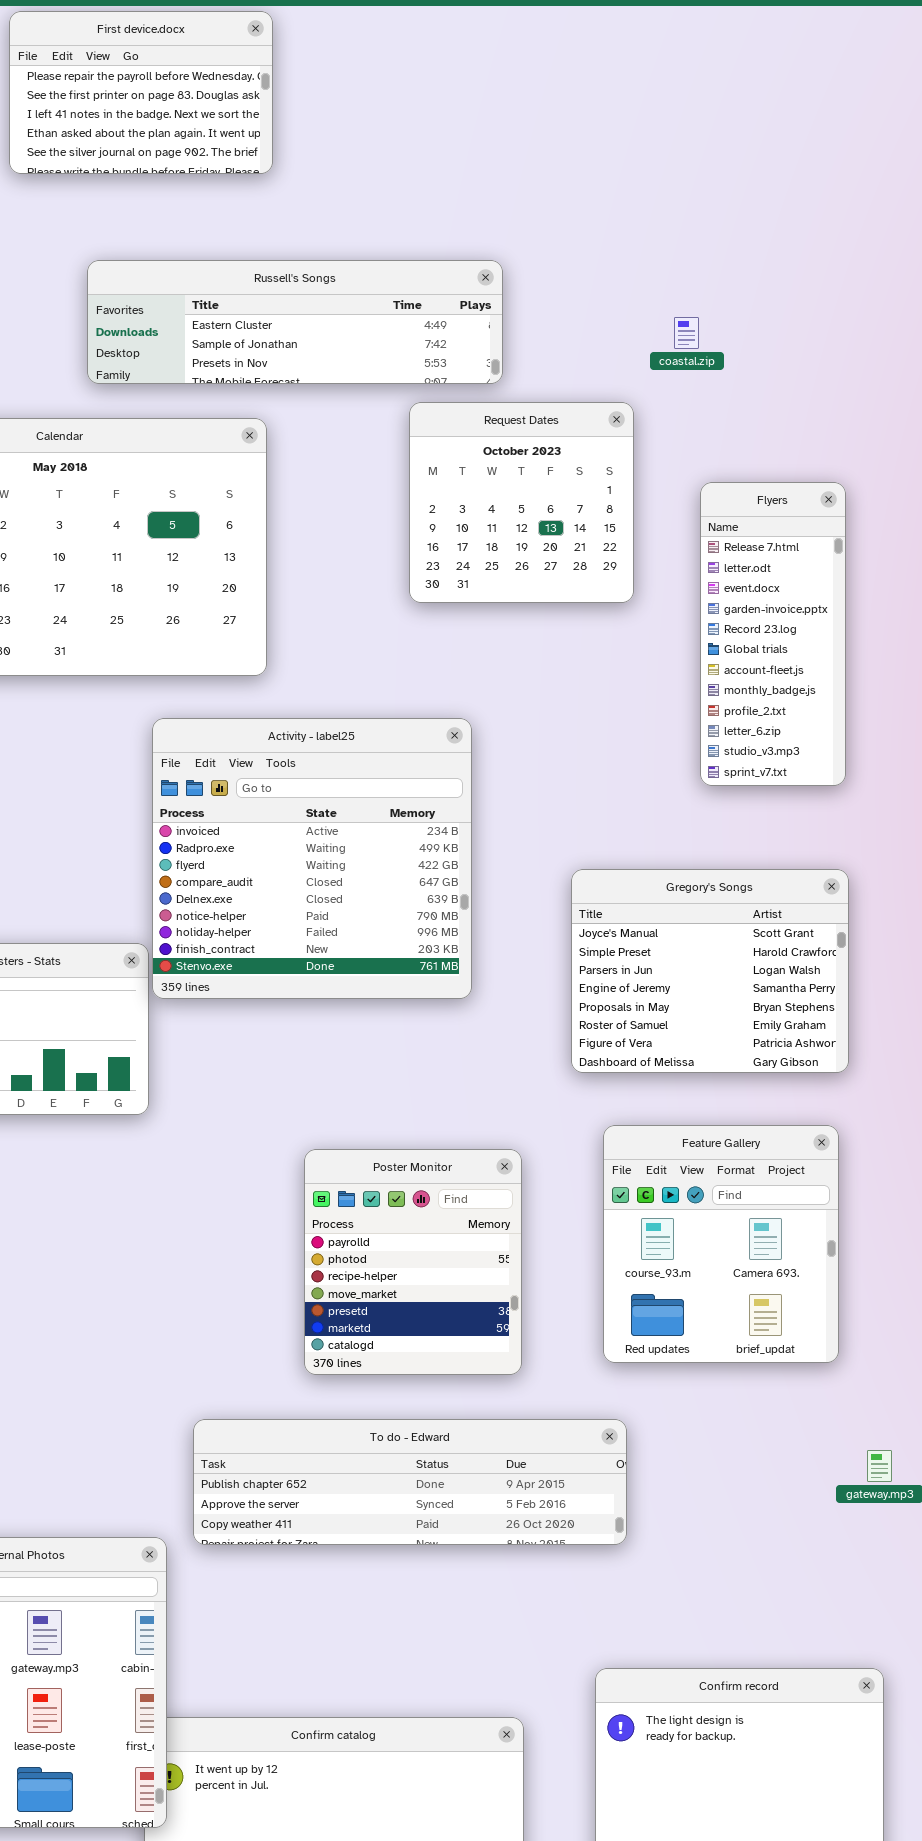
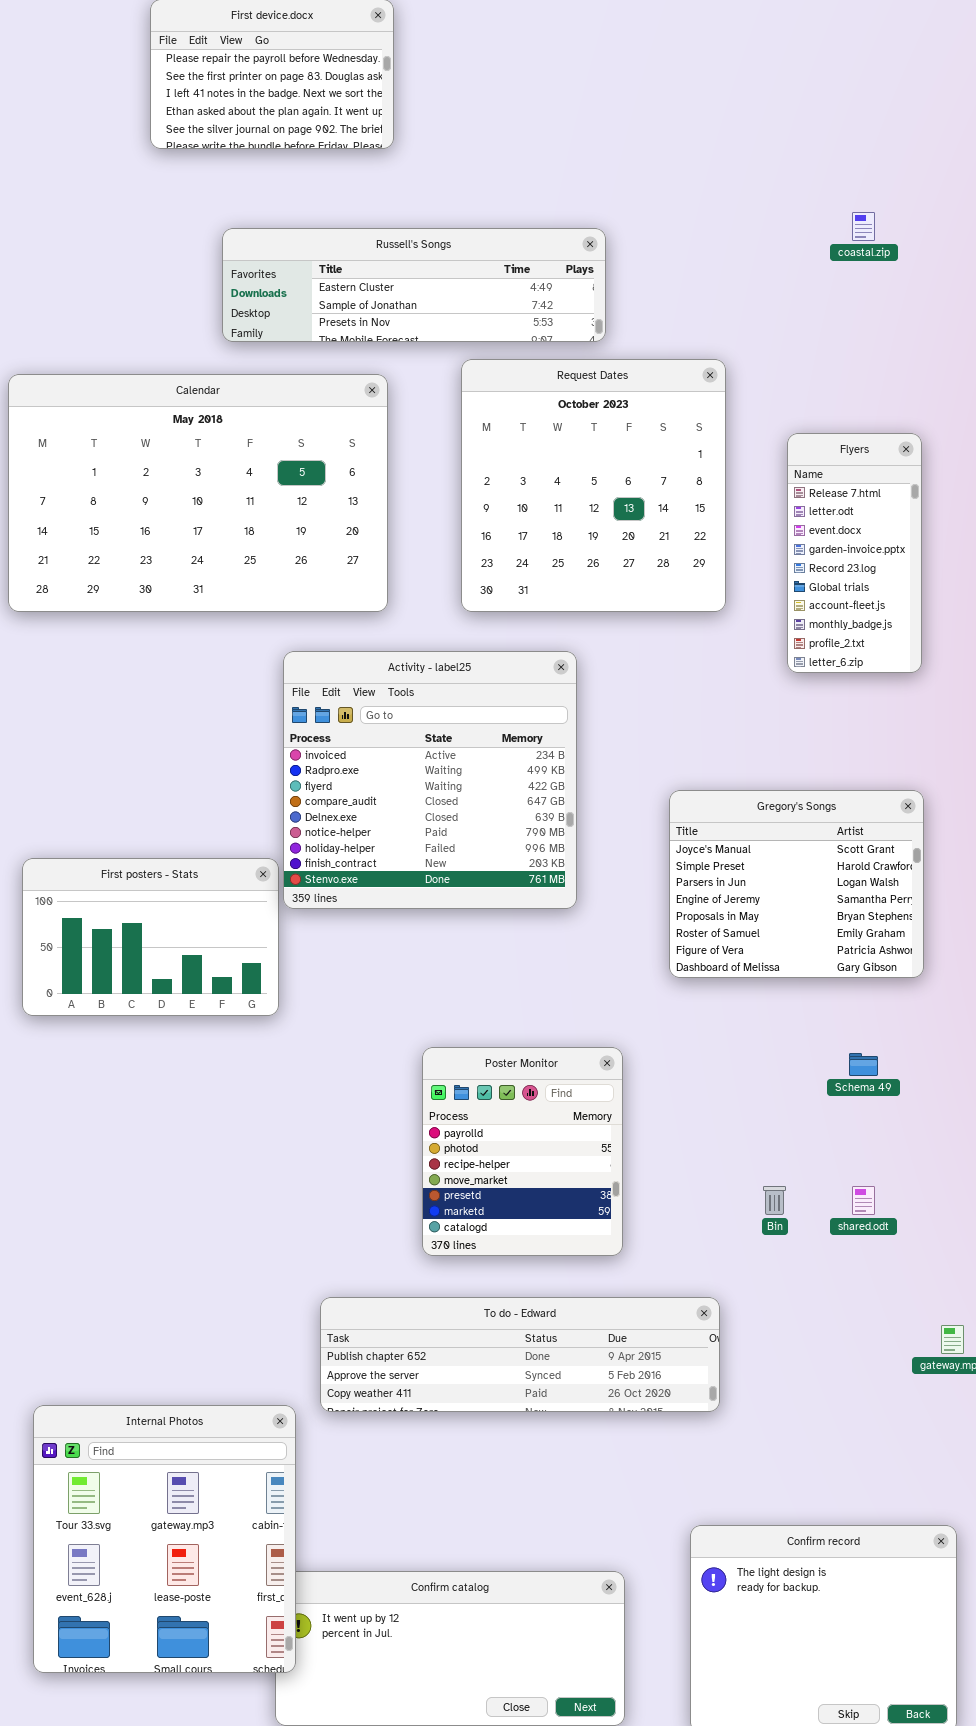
coastal.zip: [674,317,699,349] -> [852,212,875,241], moved
Request Dates: [409,402,634,603] -> [461,359,726,612], resized
Flyers: [700,482,846,786] -> [787,433,922,673], resized
Feature Gallery: [603,1125,839,1363] -> none, closed

